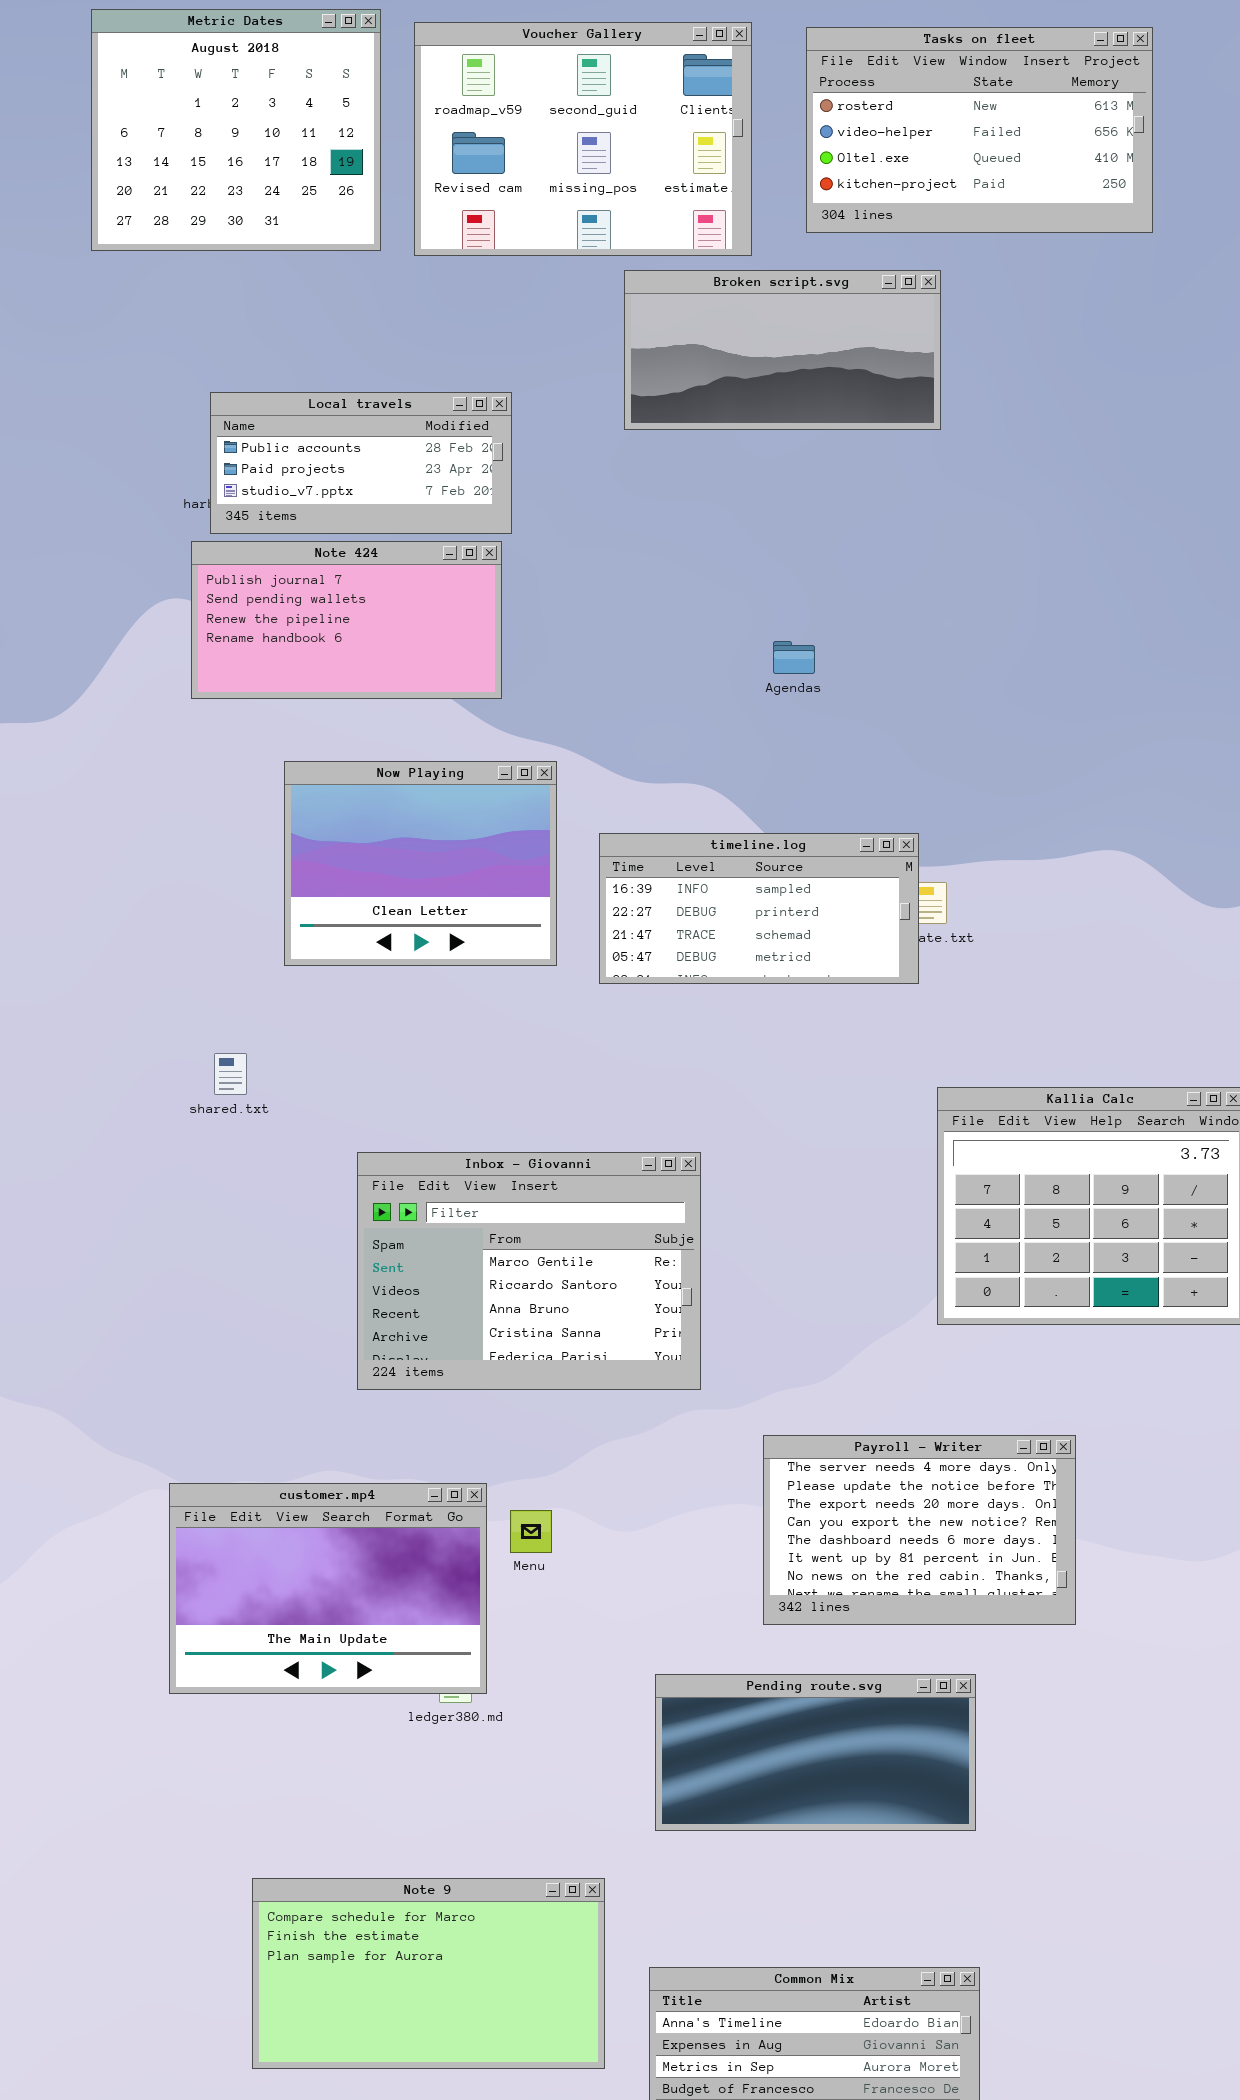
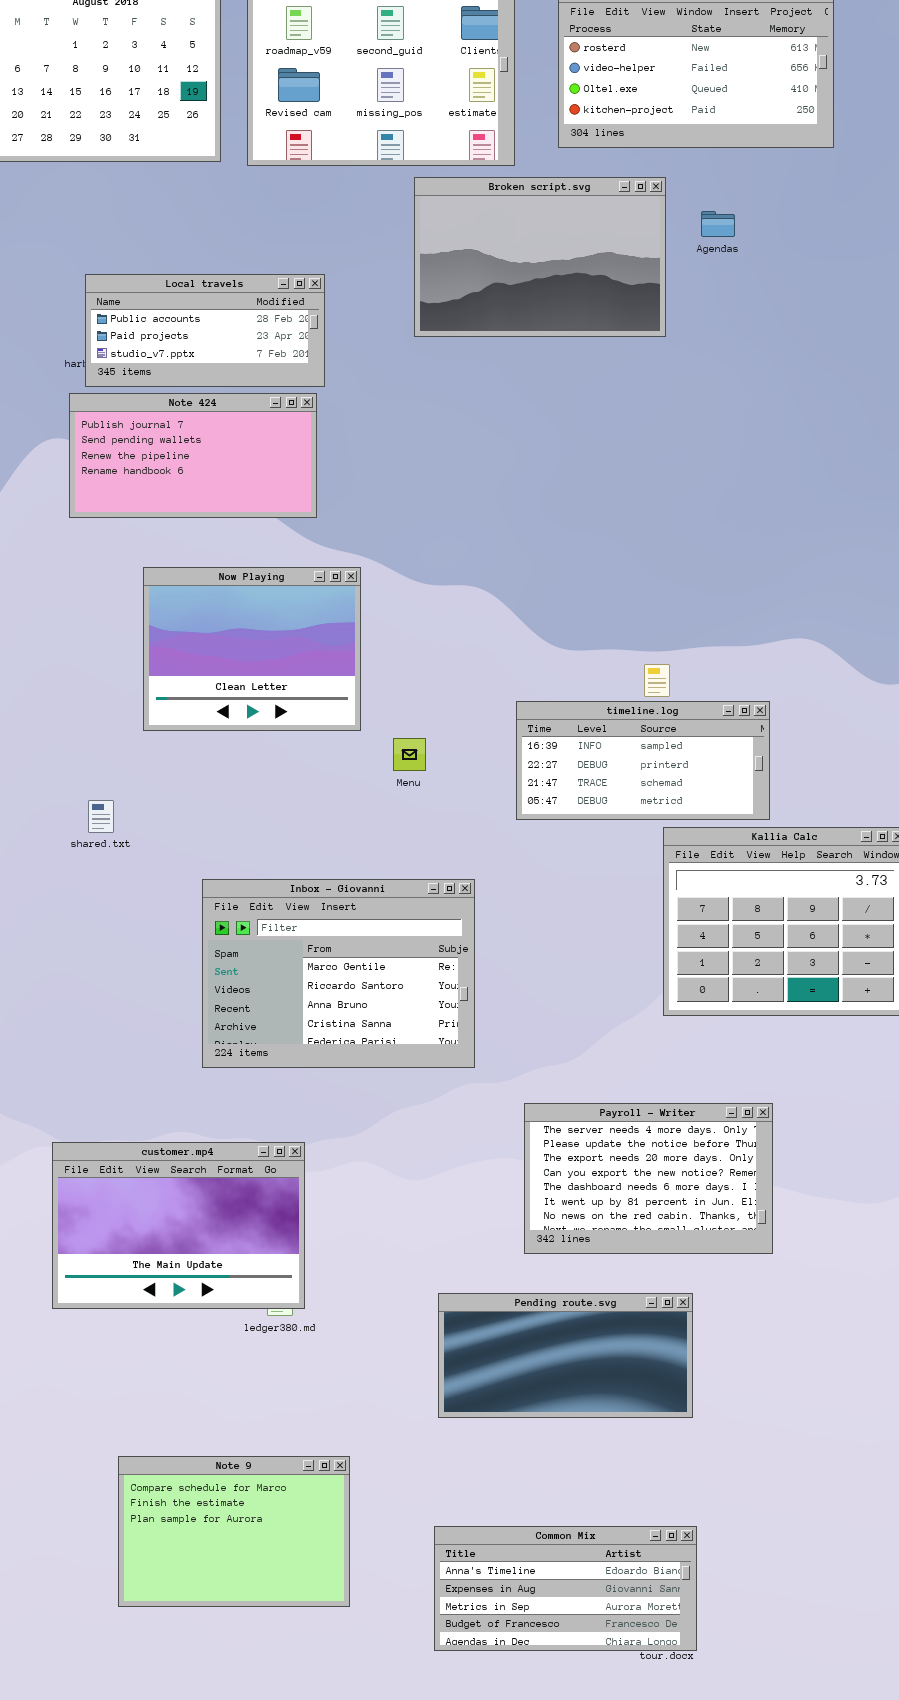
Broken script.svg: [624,270,941,430] -> [414,177,666,337], resized
Agendas: [773,641,815,674] -> [701,211,735,237], moved
timeline.log: [599,833,919,984] -> [516,701,770,820], moved
Menu: [510,1510,552,1553] -> [393,738,426,771], moved
Note 9: [252,1878,605,2069] -> [118,1456,350,1607], resized

